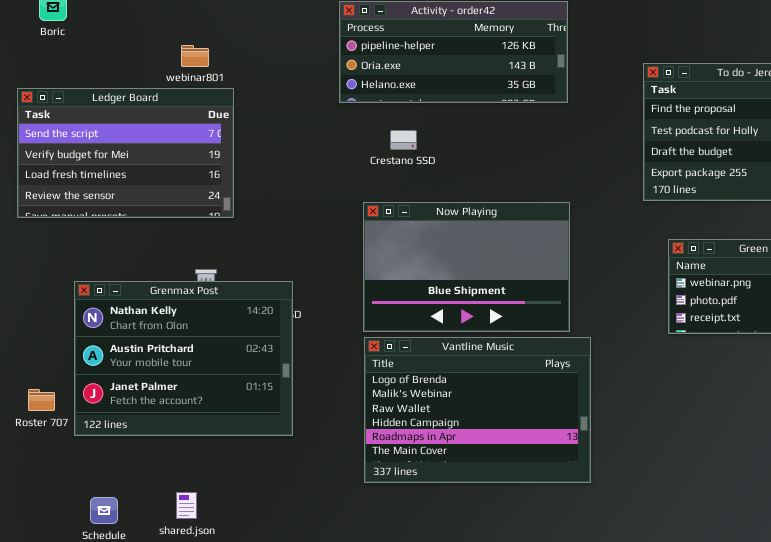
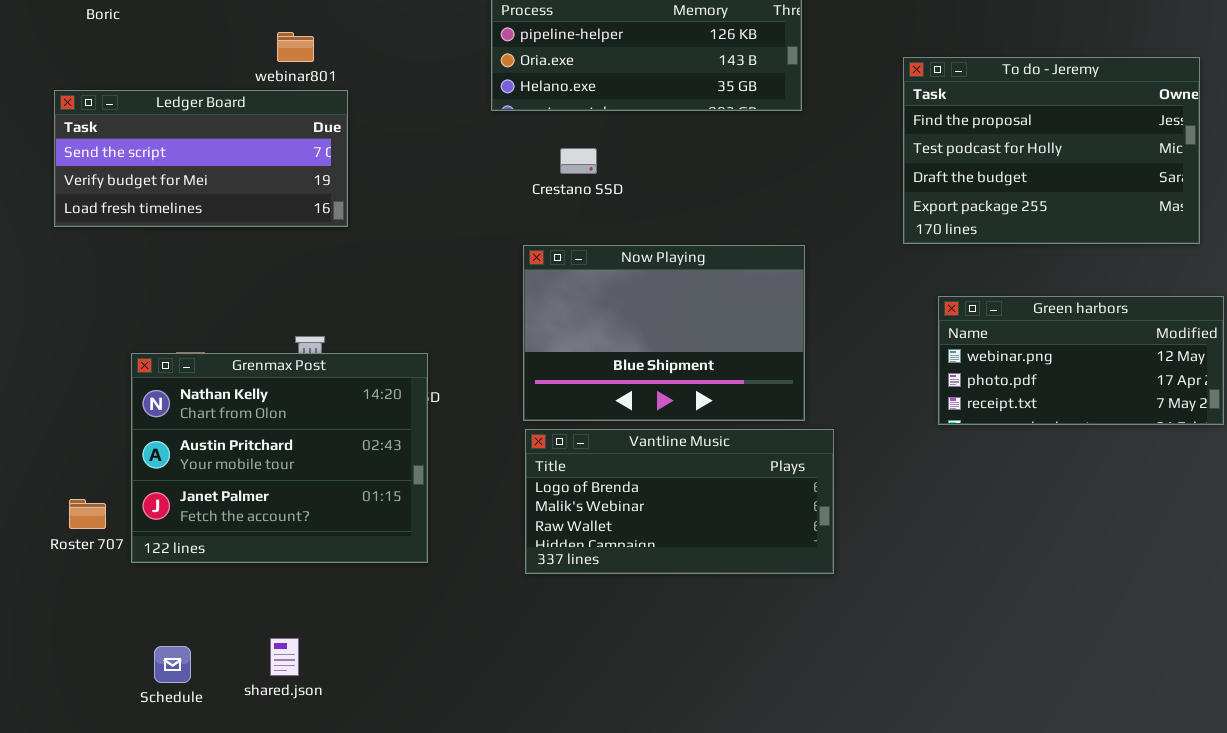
Ledger Board: [17,88,234,218] -> [54,90,348,227], resized
Vantline Music: [364,337,591,483] -> [525,429,834,574], resized

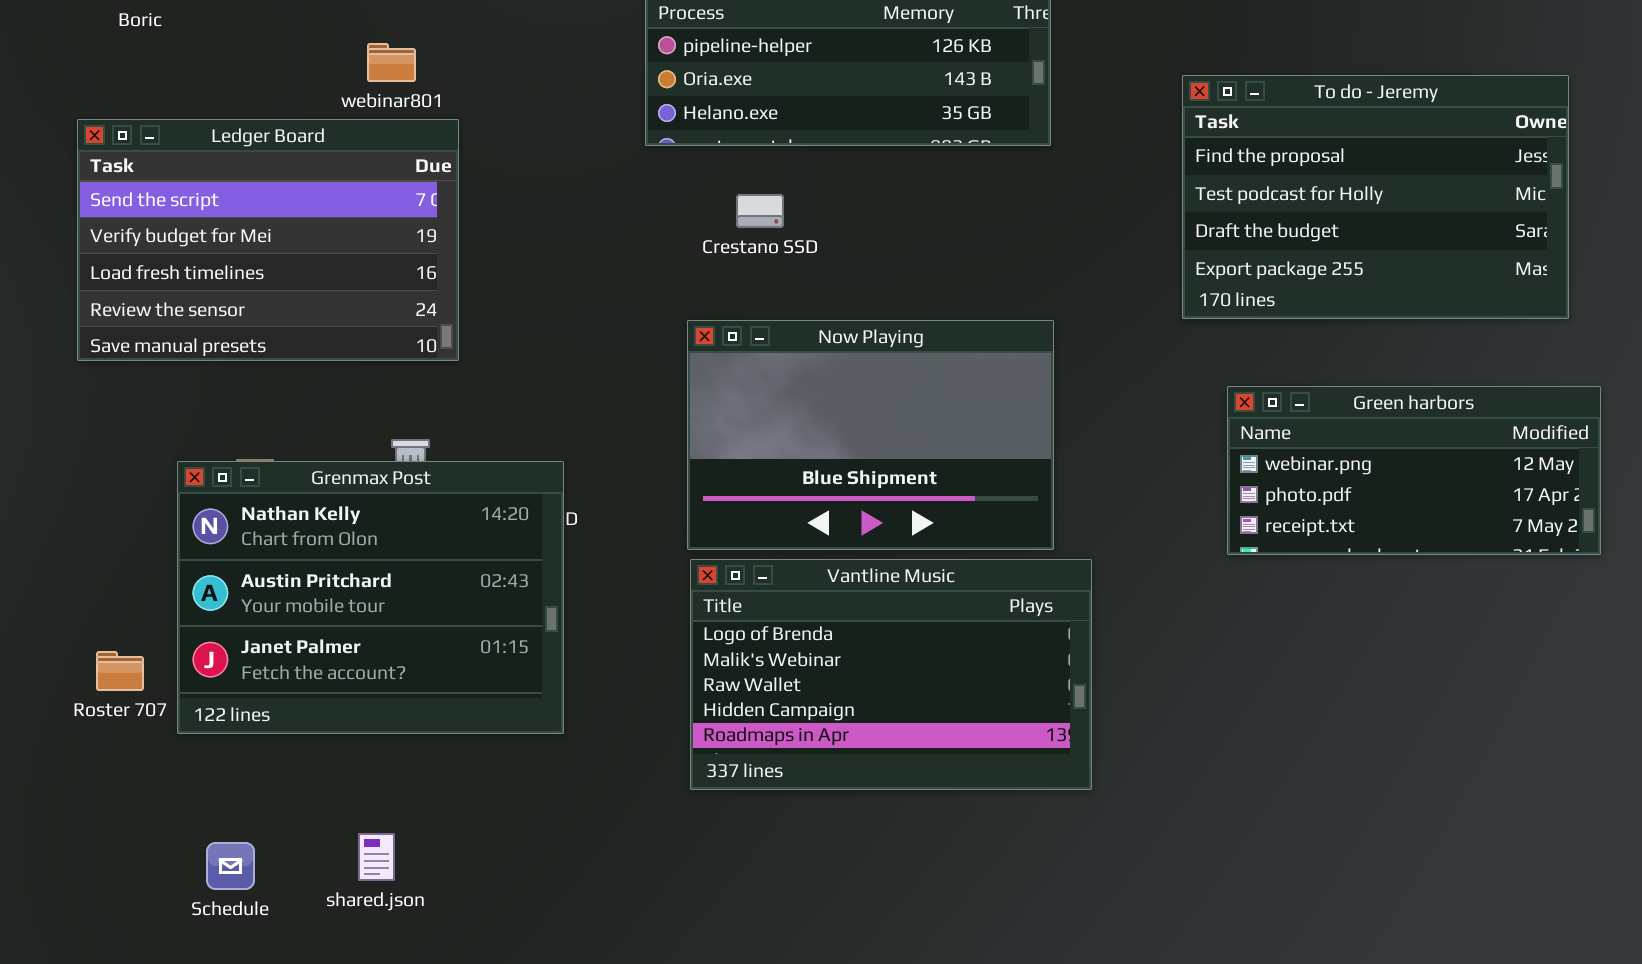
Ledger Board: [54,90,348,227] -> [77,119,459,361], resized
Vantline Music: [525,429,834,574] -> [690,559,1092,790], resized

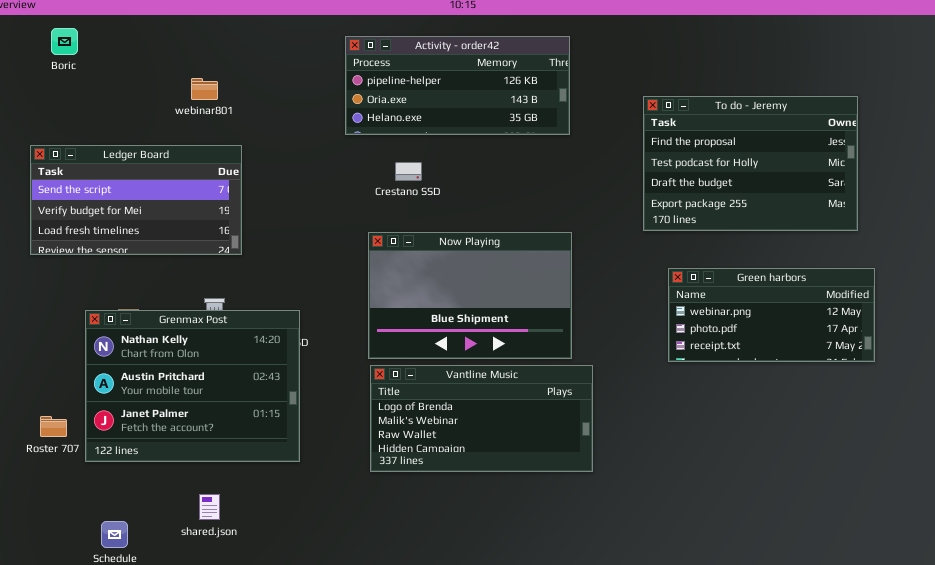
Ledger Board: [77,119,459,361] -> [30,145,242,255], resized
Vantline Music: [690,559,1092,790] -> [370,365,593,472], resized
shared.json: [358,833,395,881] -> [199,494,220,520], moved

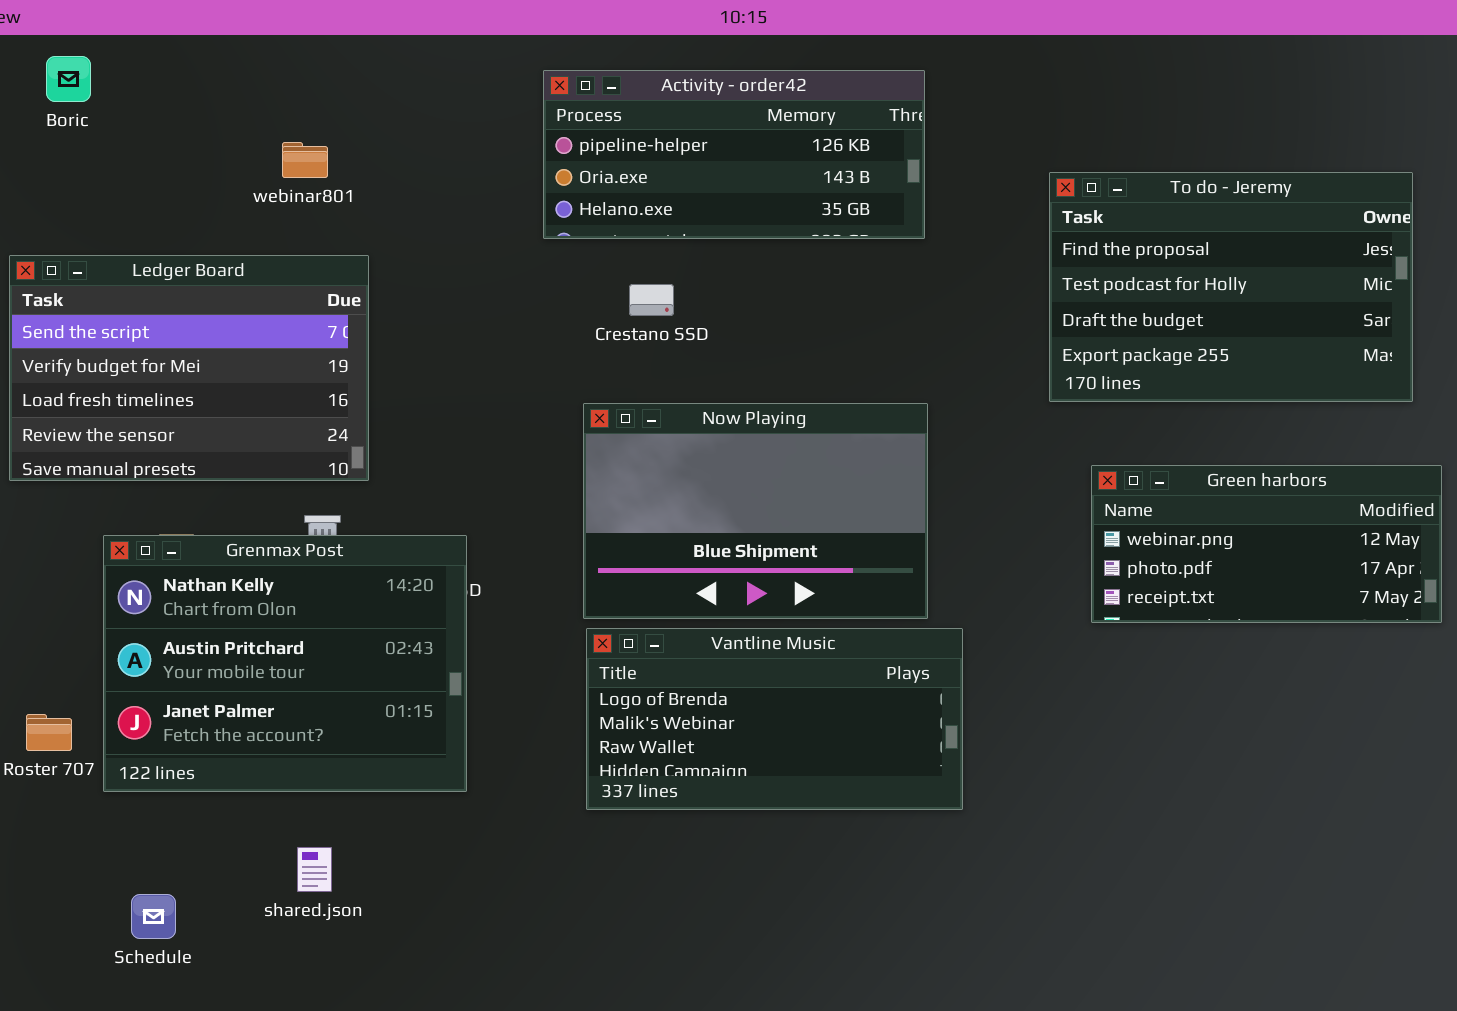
Ledger Board: [30,145,242,255] -> [9,255,369,481], resized

